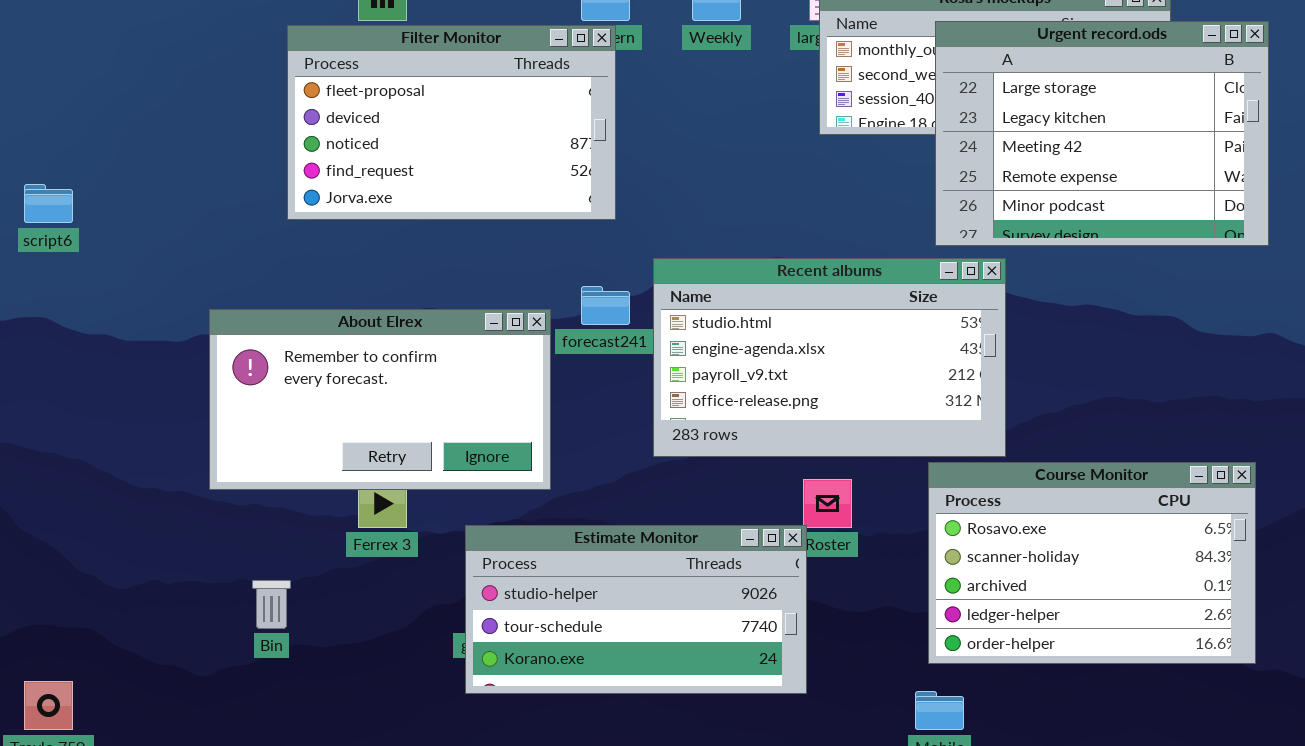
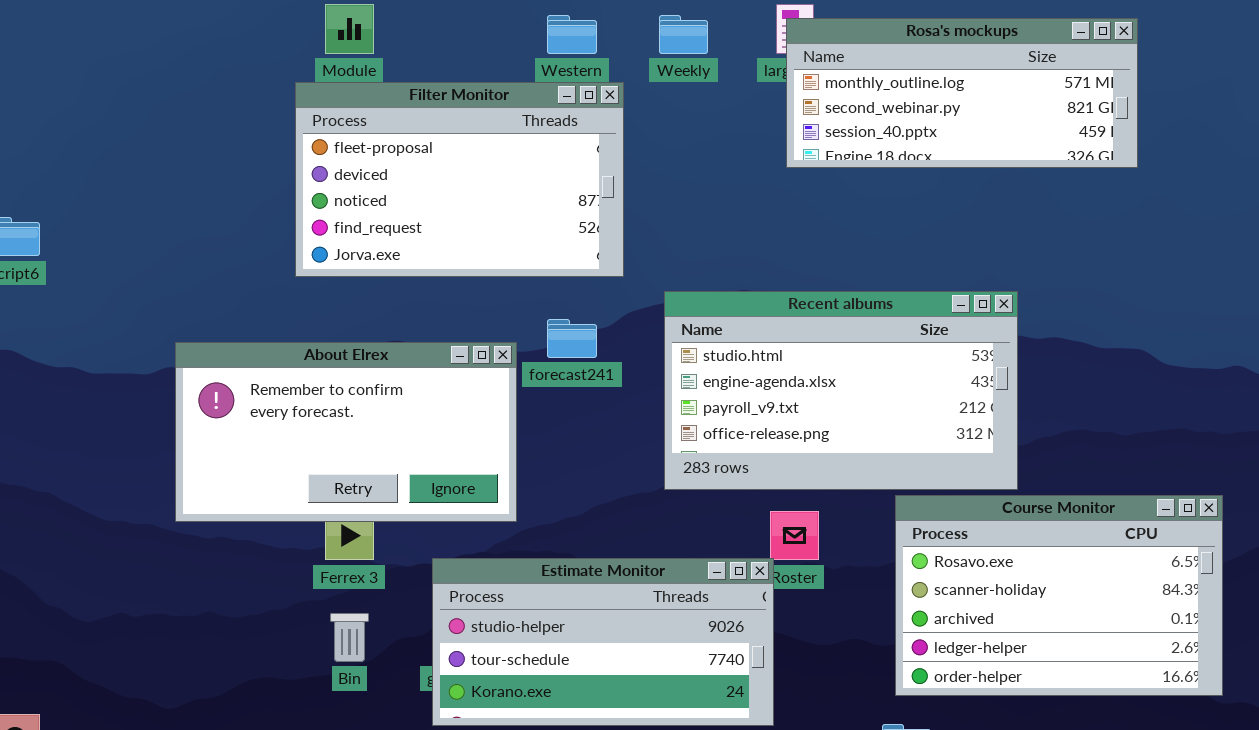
Urgent record.ods: [935,21,1269,246] -> none, closed
Filter Monitor: [287,25,616,220] -> [295,82,624,277], moved
Recent albums: [653,258,1006,457] -> [664,291,1018,490], moved
Bin: [252,580,291,629] -> [330,613,369,662], moved

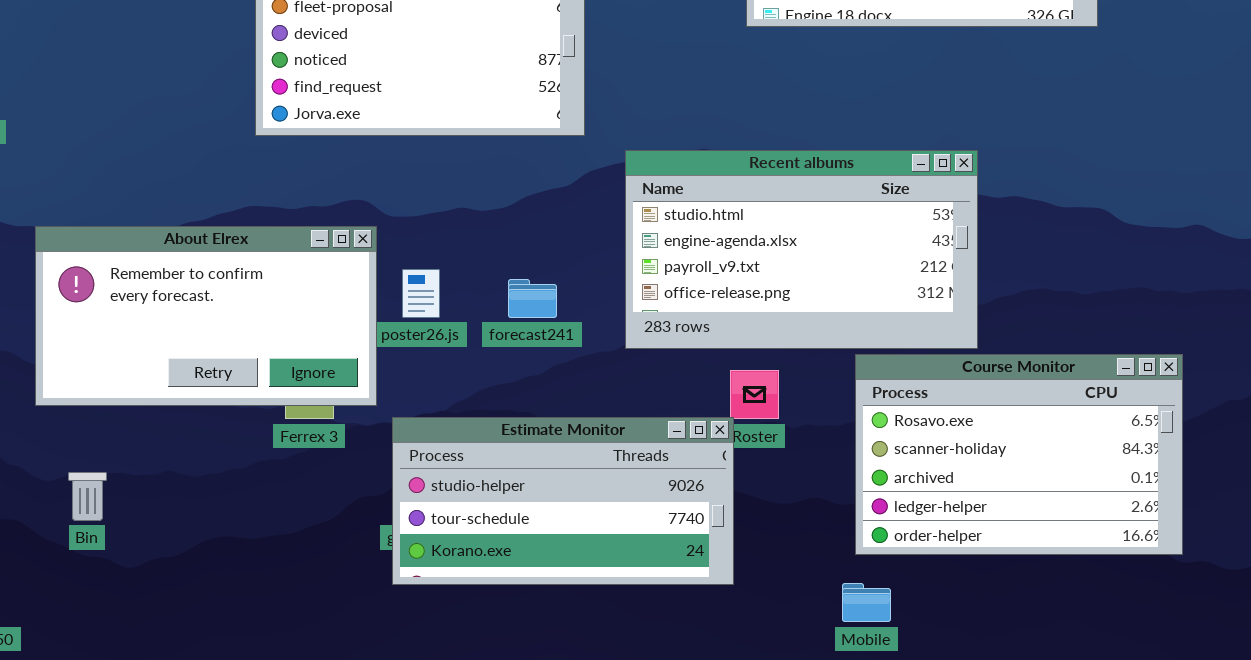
forecast241: [547,319,597,358] -> [508,279,557,318], moved
About Elrex: [175,342,517,522] -> [35,226,377,406], moved
Bin: [330,613,369,662] -> [68,472,107,521], moved

